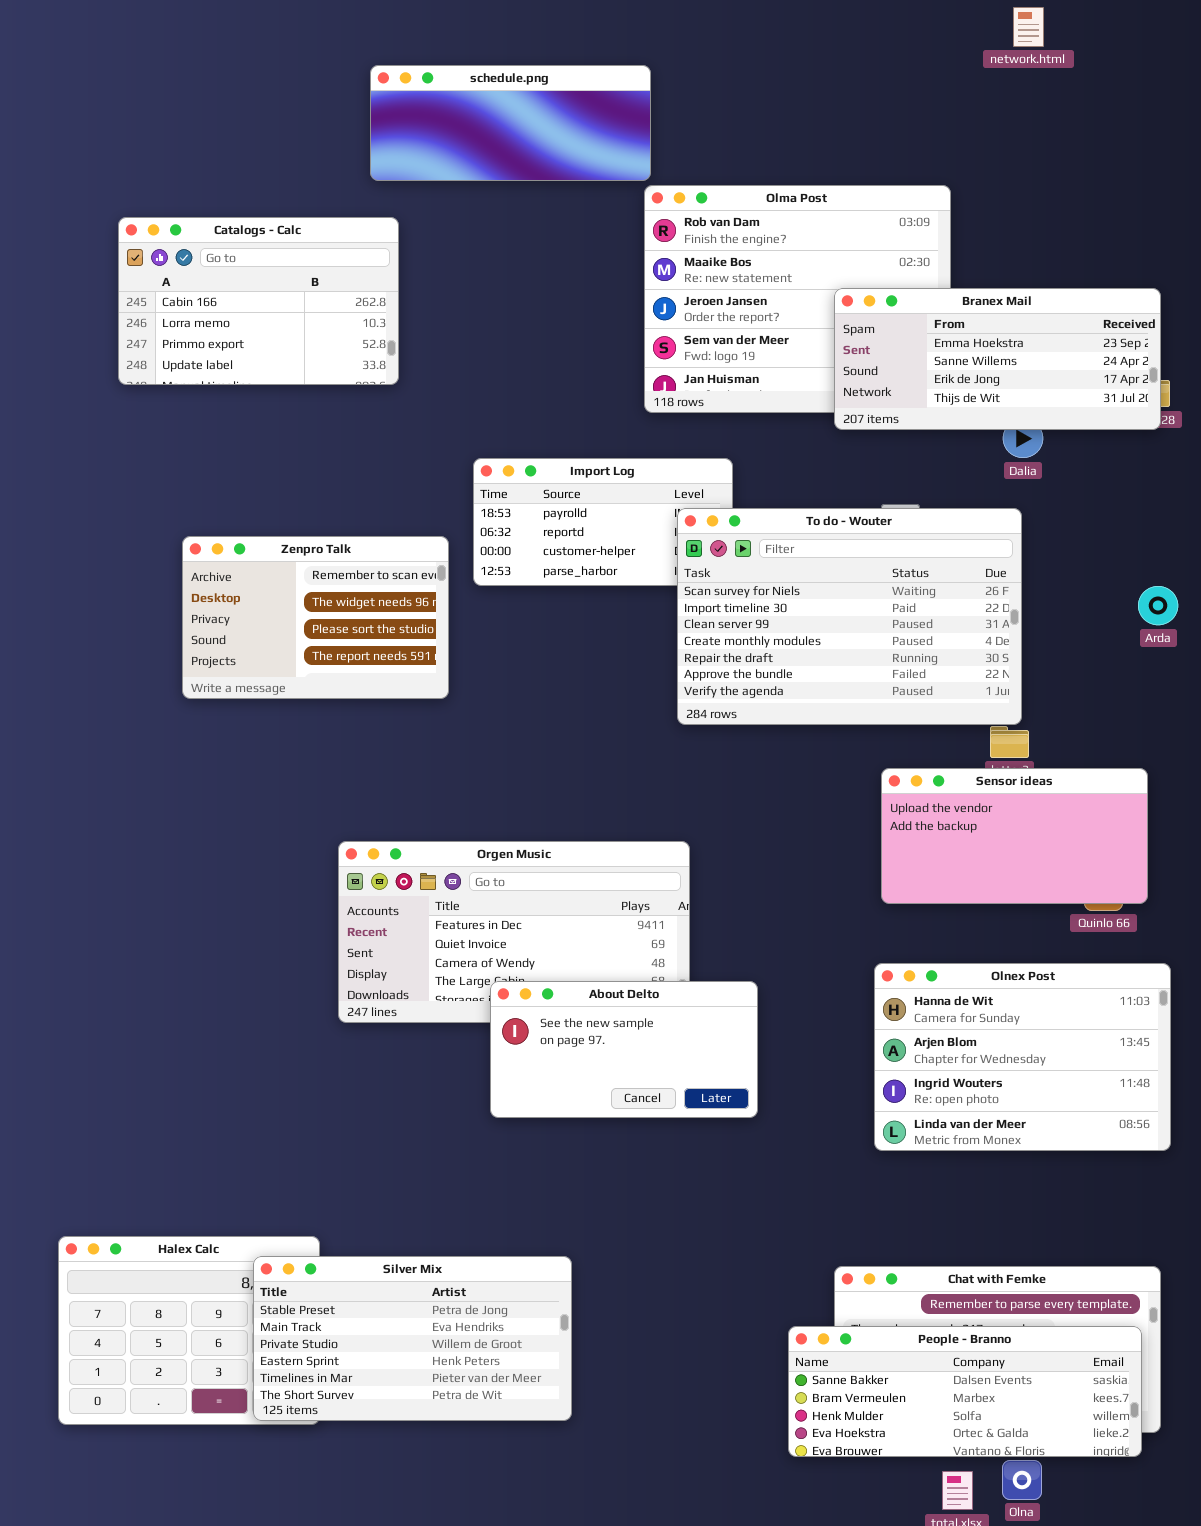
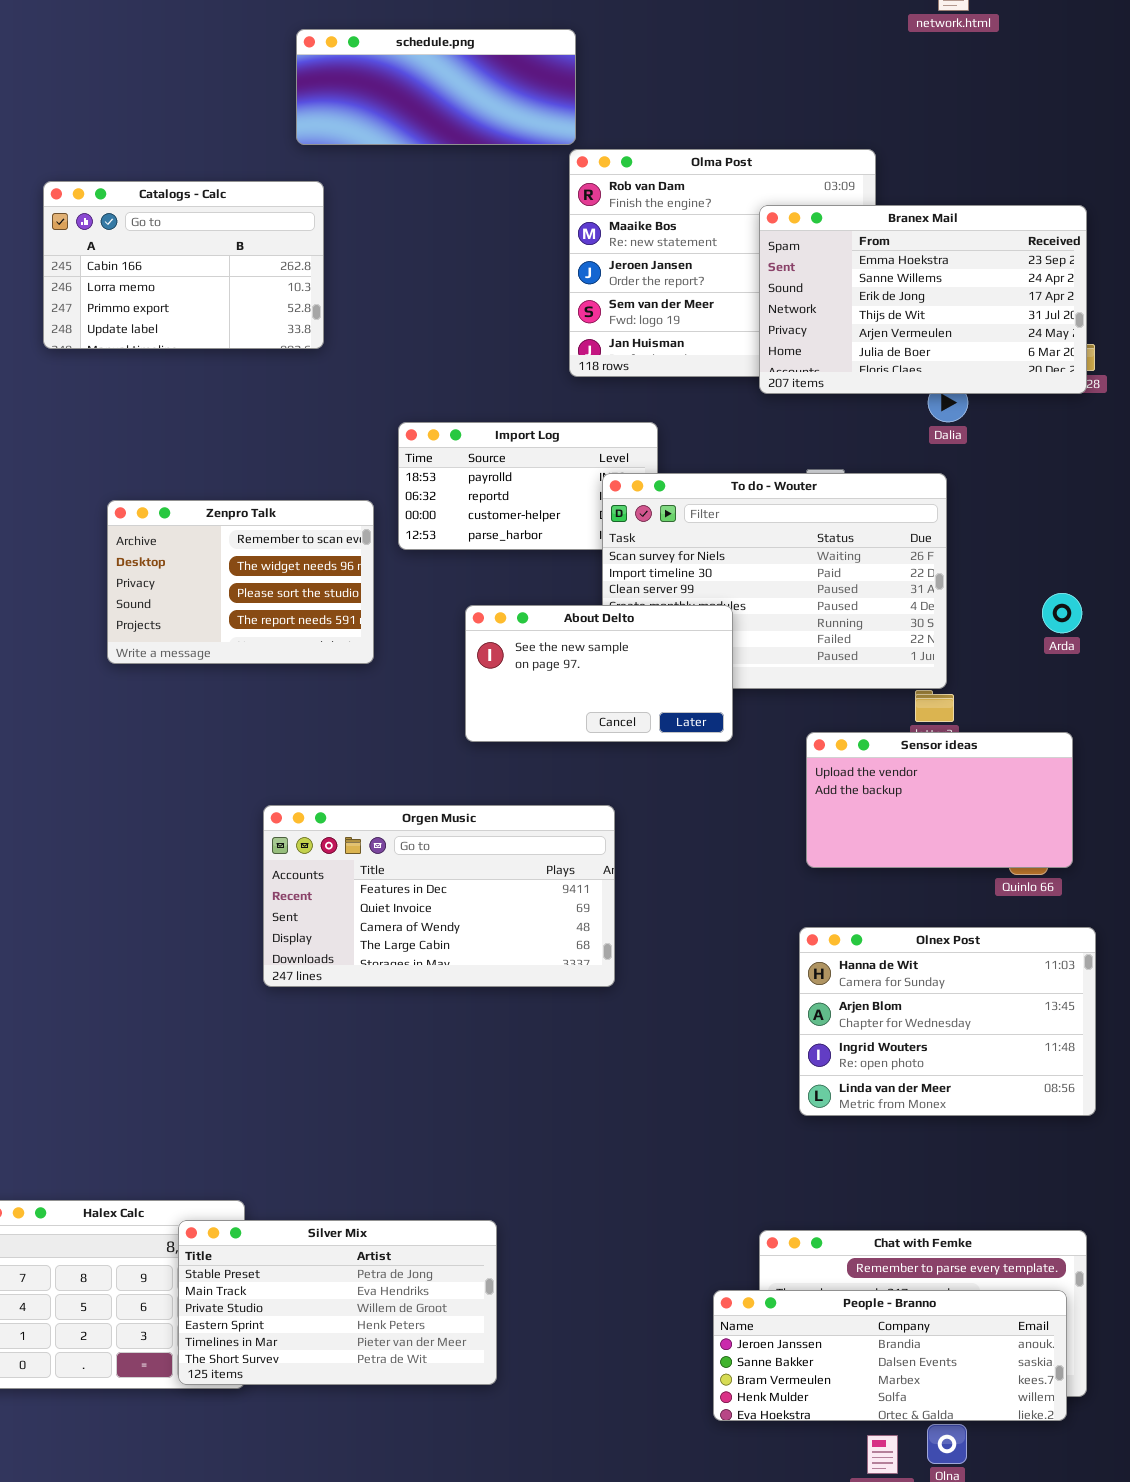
Branex Mail: [834,288,1161,430] -> [759,205,1087,394], resized
Arda: [1138,586,1178,625] -> [1042,593,1082,633], moved
About Delto: [490,981,758,1118] -> [465,605,733,742], moved
People - Branno: [788,1326,1142,1457] -> [713,1290,1067,1421], scrolled up 1 row

